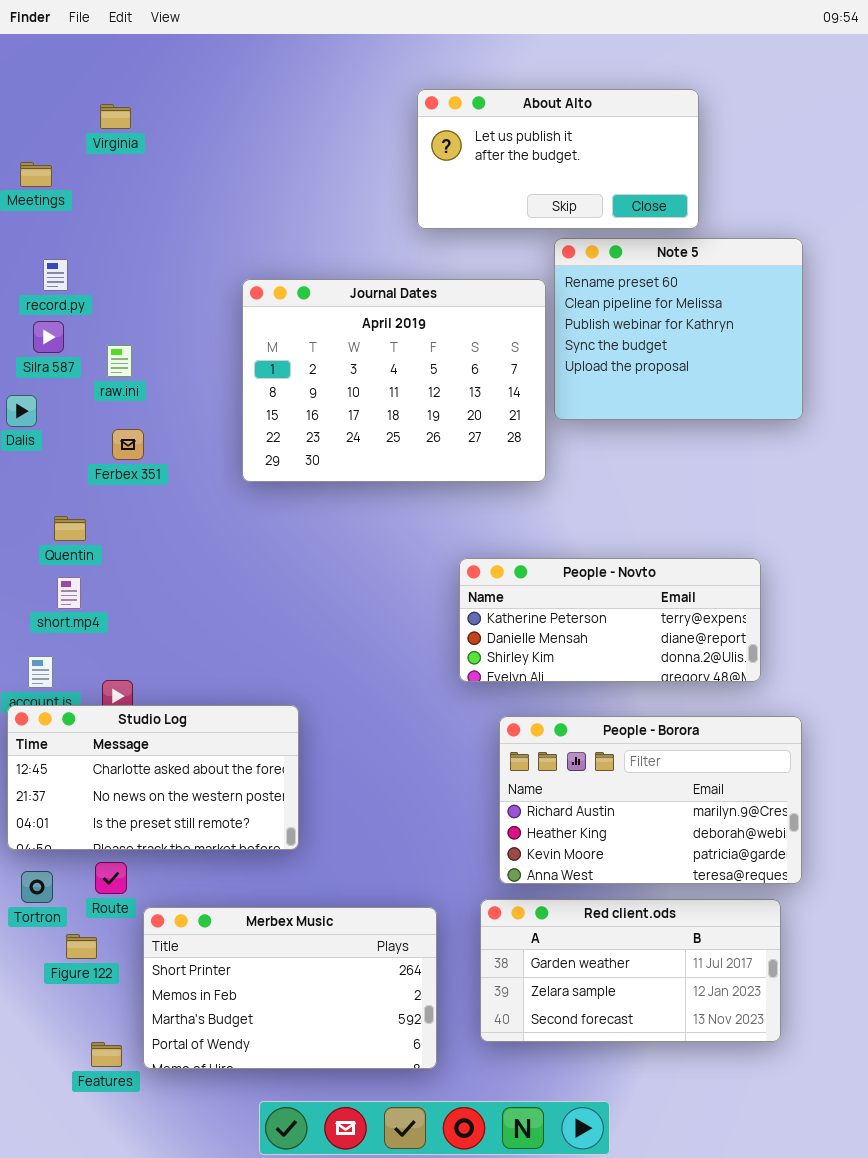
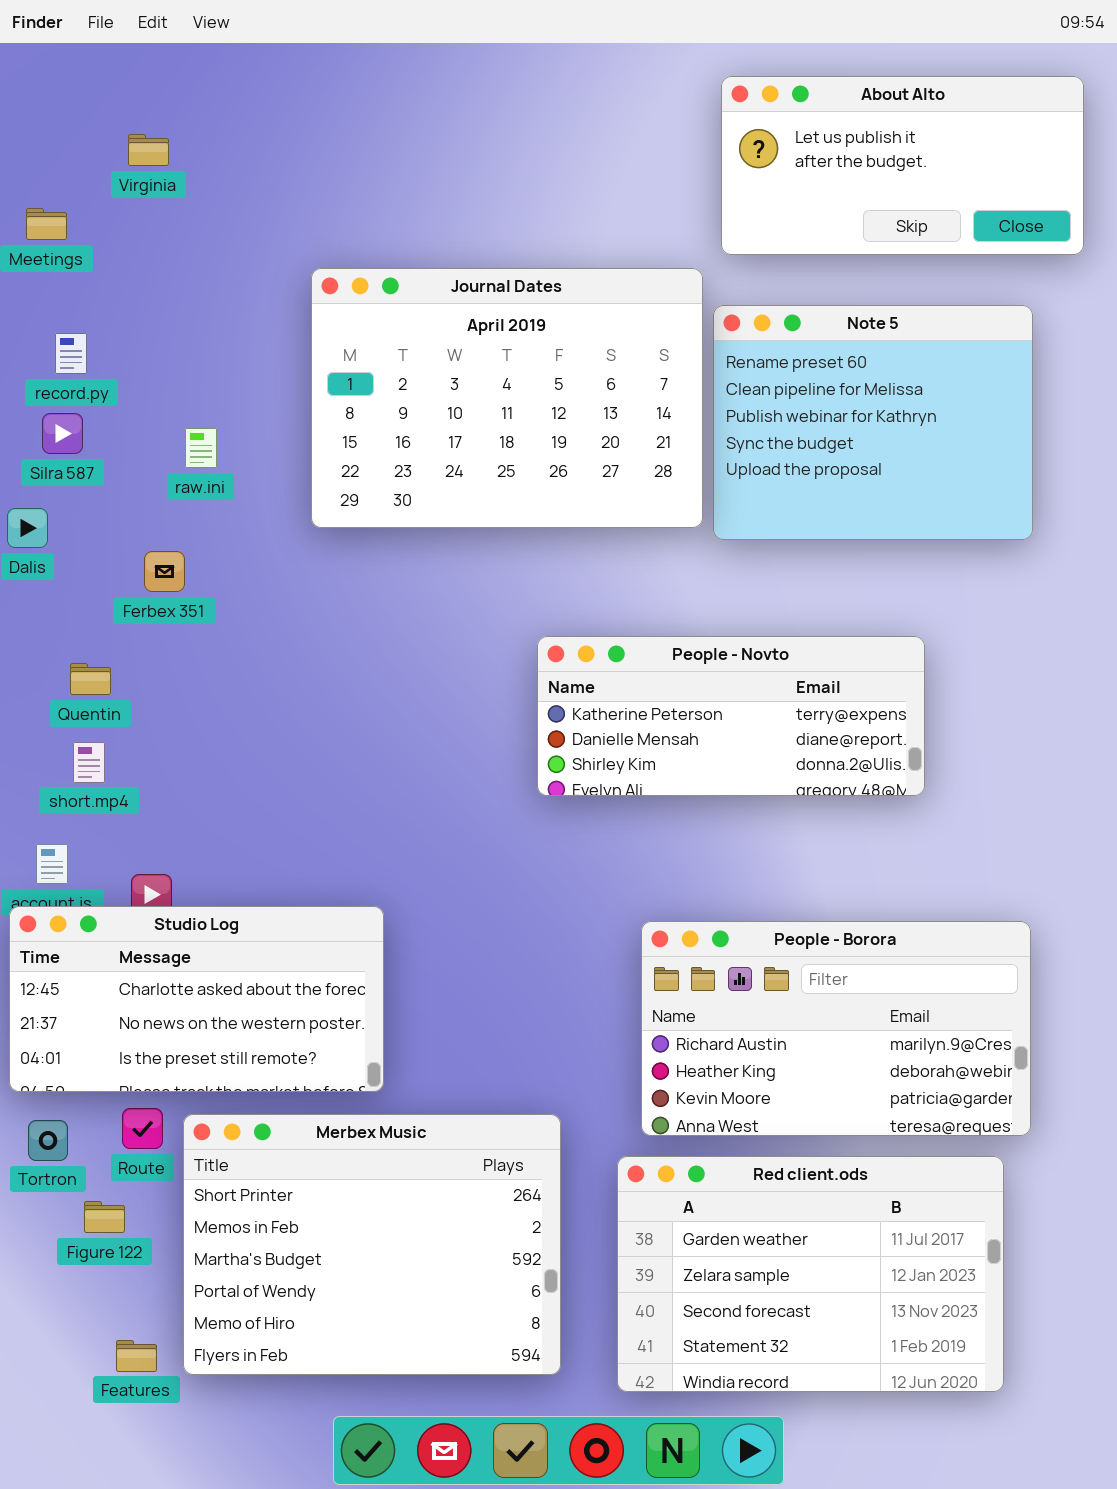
About Alto: [417,89,699,229] -> [721,76,1084,255], moved
Journal Dates: [242,279,546,482] -> [311,268,703,528], moved
raw.ini: [107,345,132,377] -> [185,428,217,468], moved
People - Novto: [459,558,761,682] -> [537,636,925,796], moved
Red client.ods: [480,899,781,1042] -> [617,1156,1004,1392], resized
Merbex Music: [143,907,437,1069] -> [183,1114,561,1375], resized

